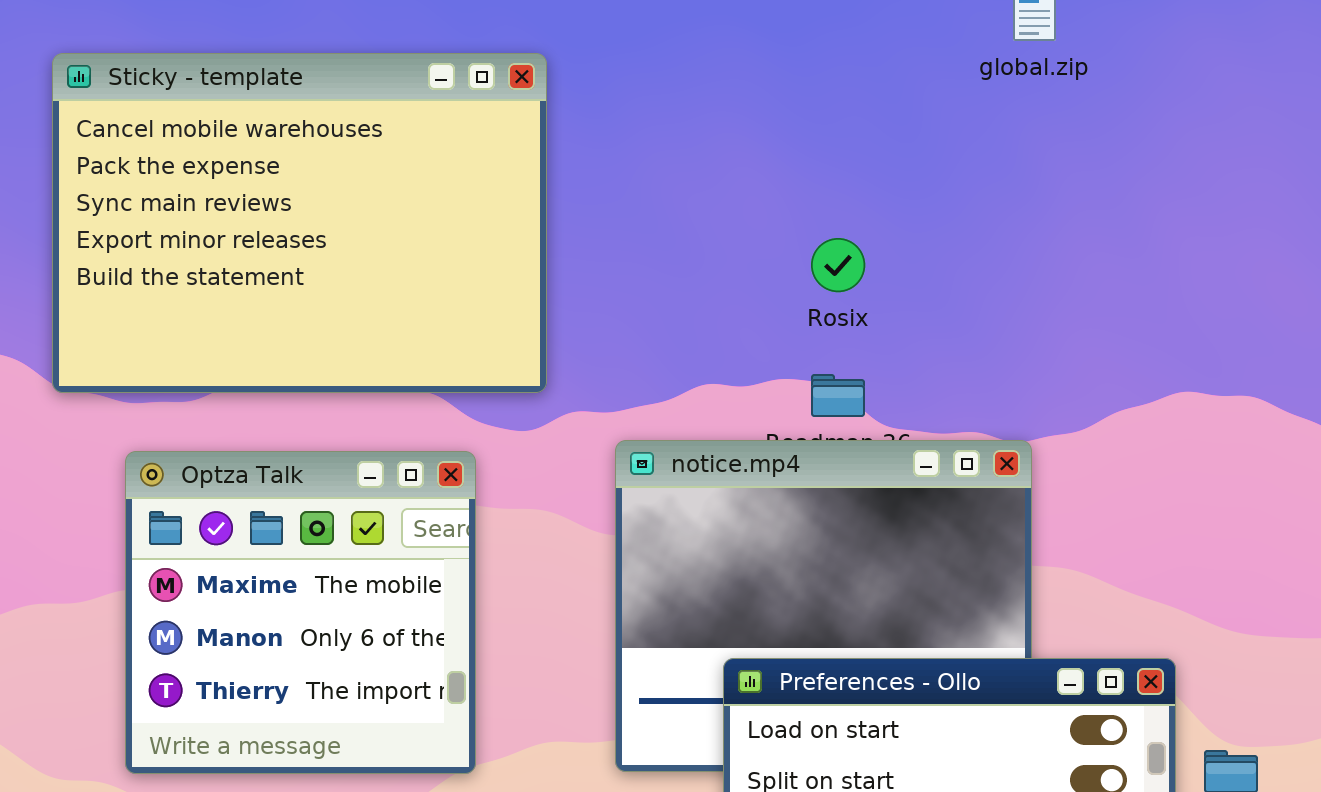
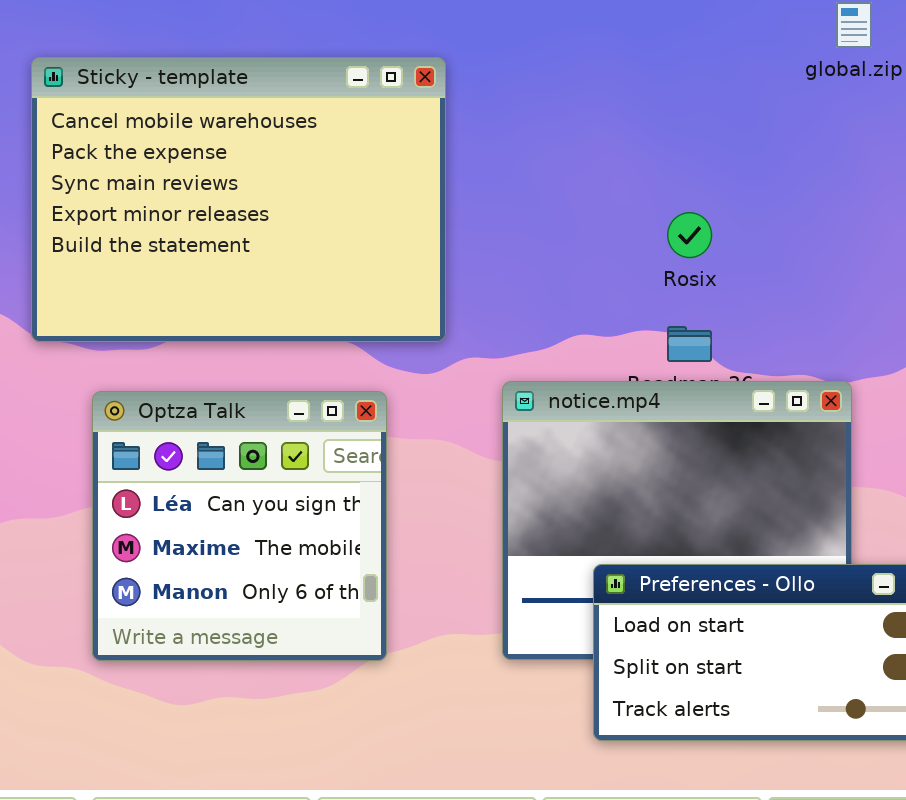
Optza Talk: [125,451,476,774] -> [92,391,387,661], scrolled up 1 row

